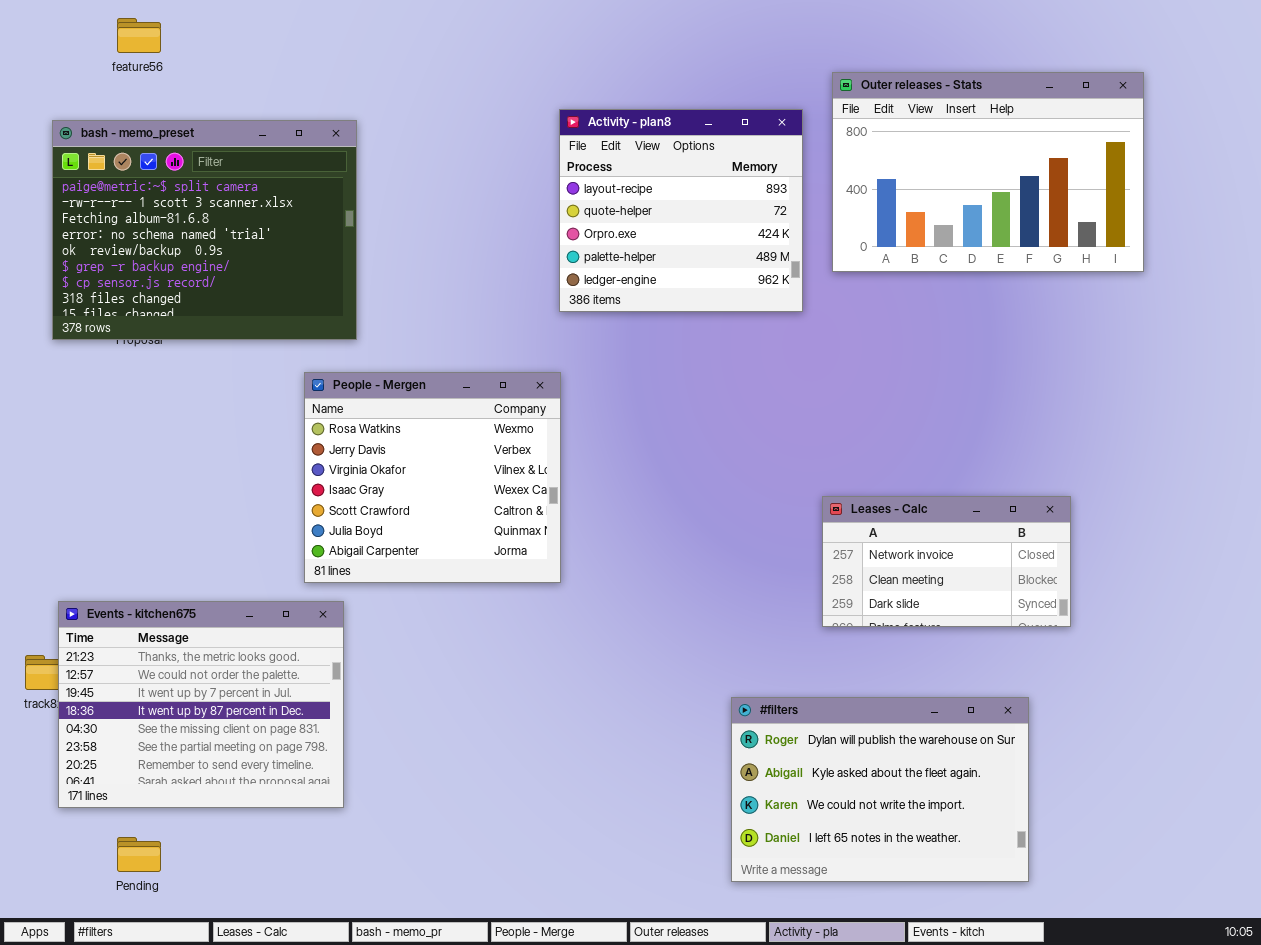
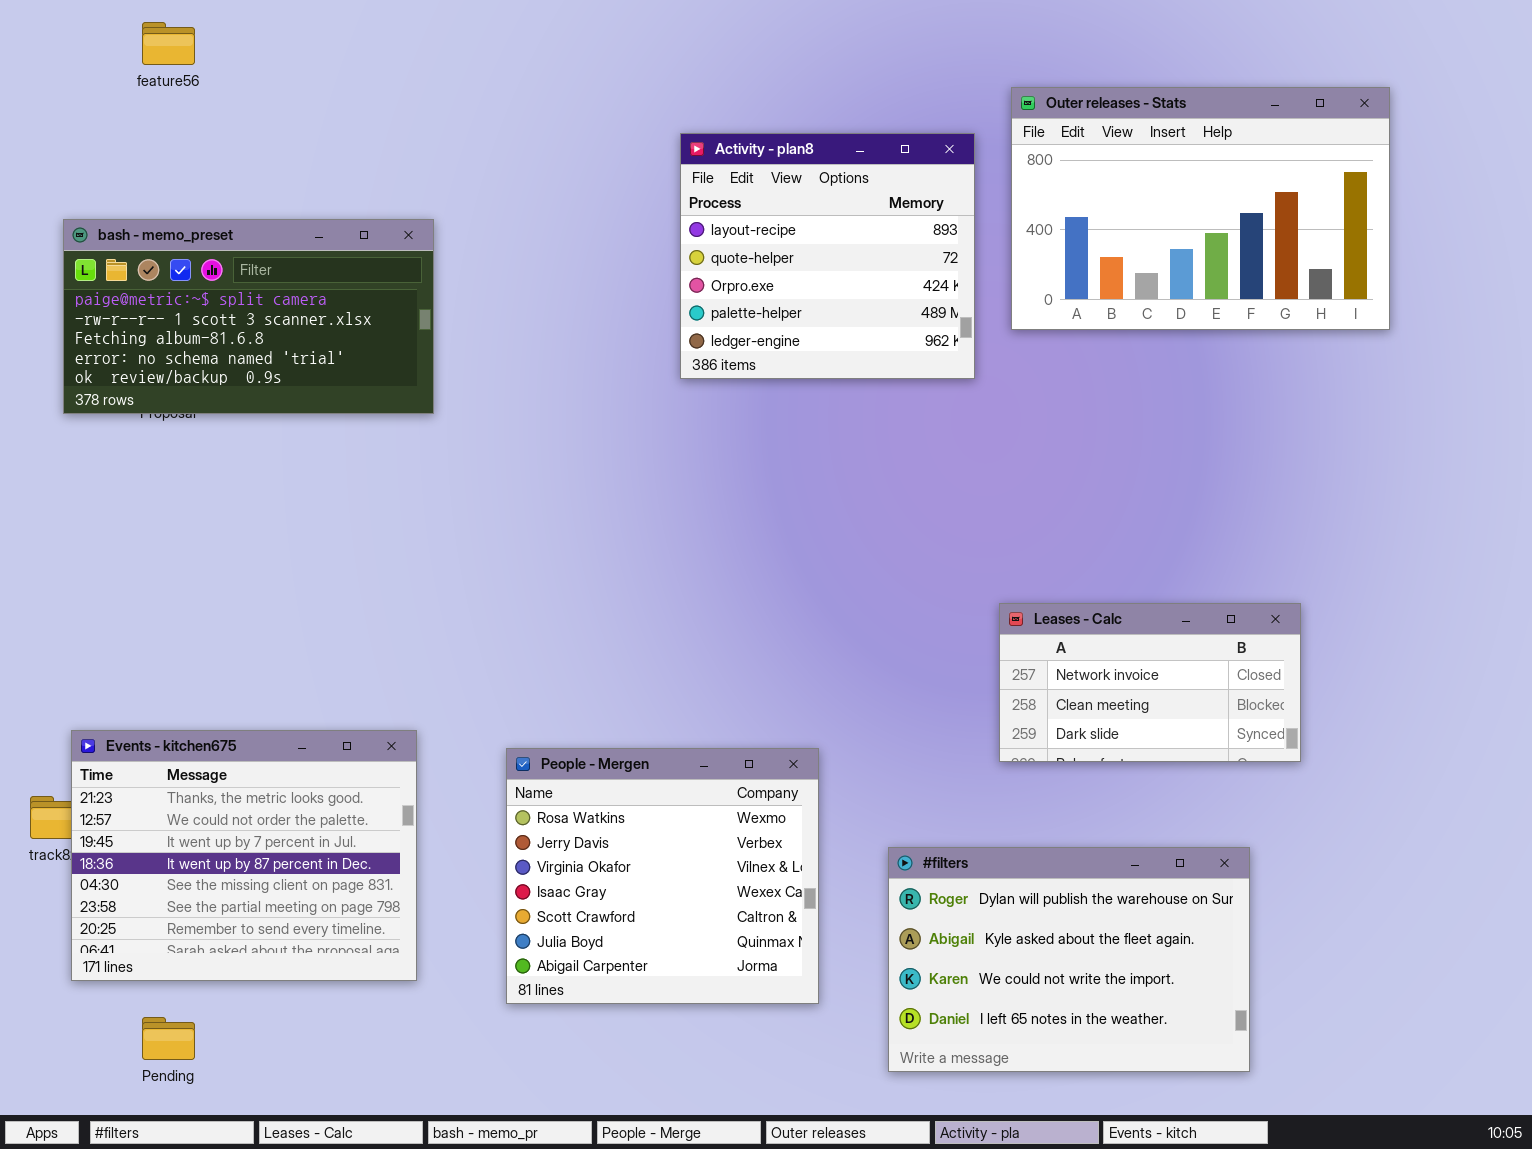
bash - memo_preset: [52,120,357,340] -> [63,219,434,414], resized
People - Mergen: [304,372,561,583] -> [506,748,819,1004], moved

